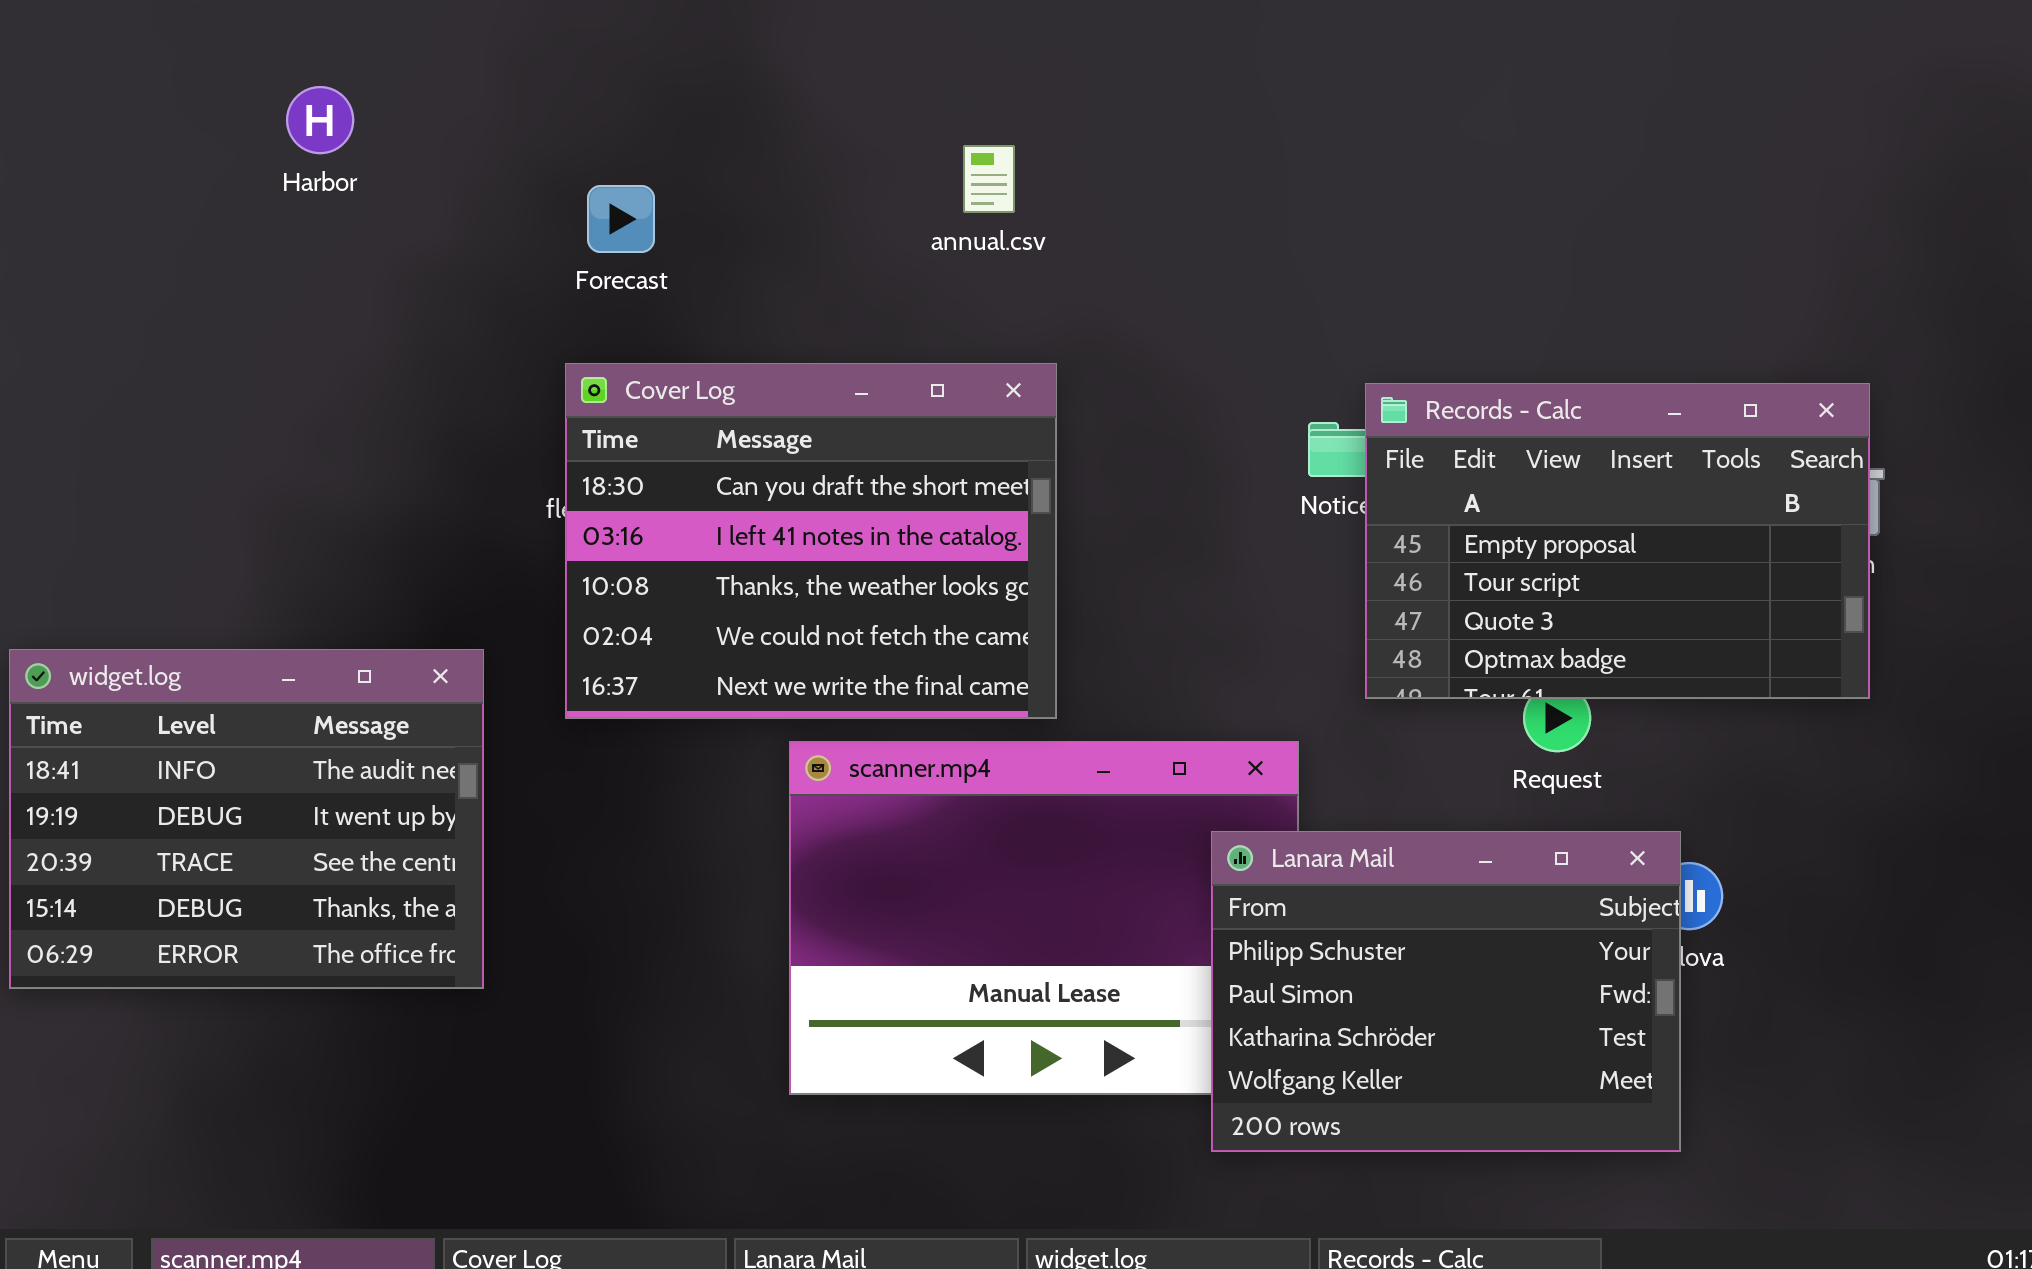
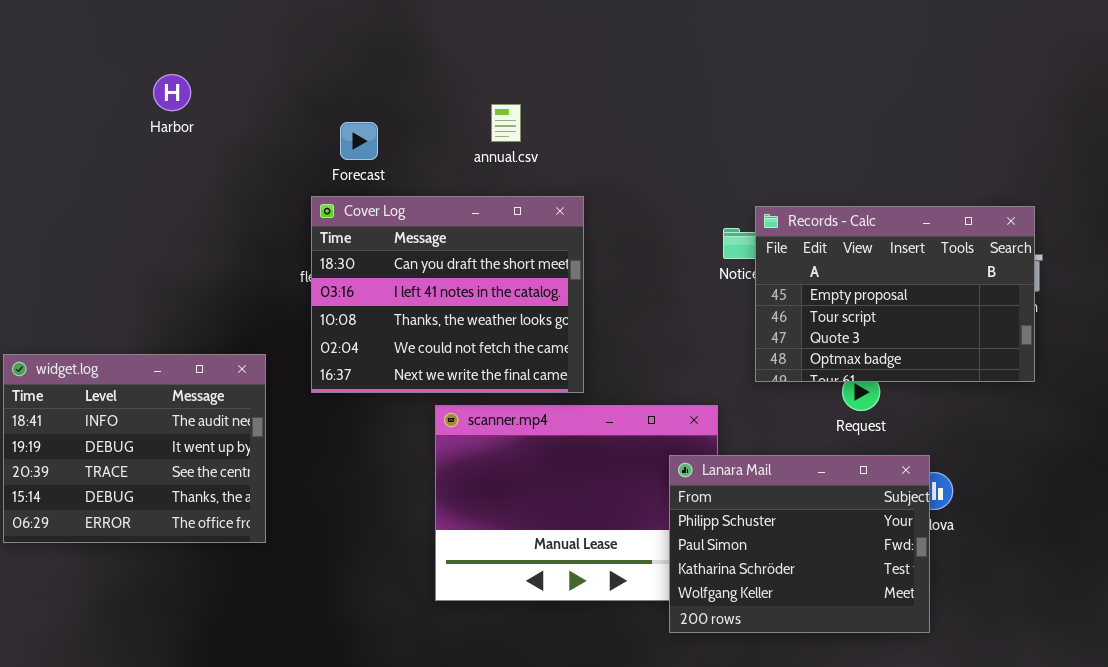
Harbor: [286,86,354,154] -> [153,74,191,111], moved
annual.csv: [963,145,1015,213] -> [491,104,521,142], moved
Forecast: [587,185,655,253] -> [340,122,378,160], moved

